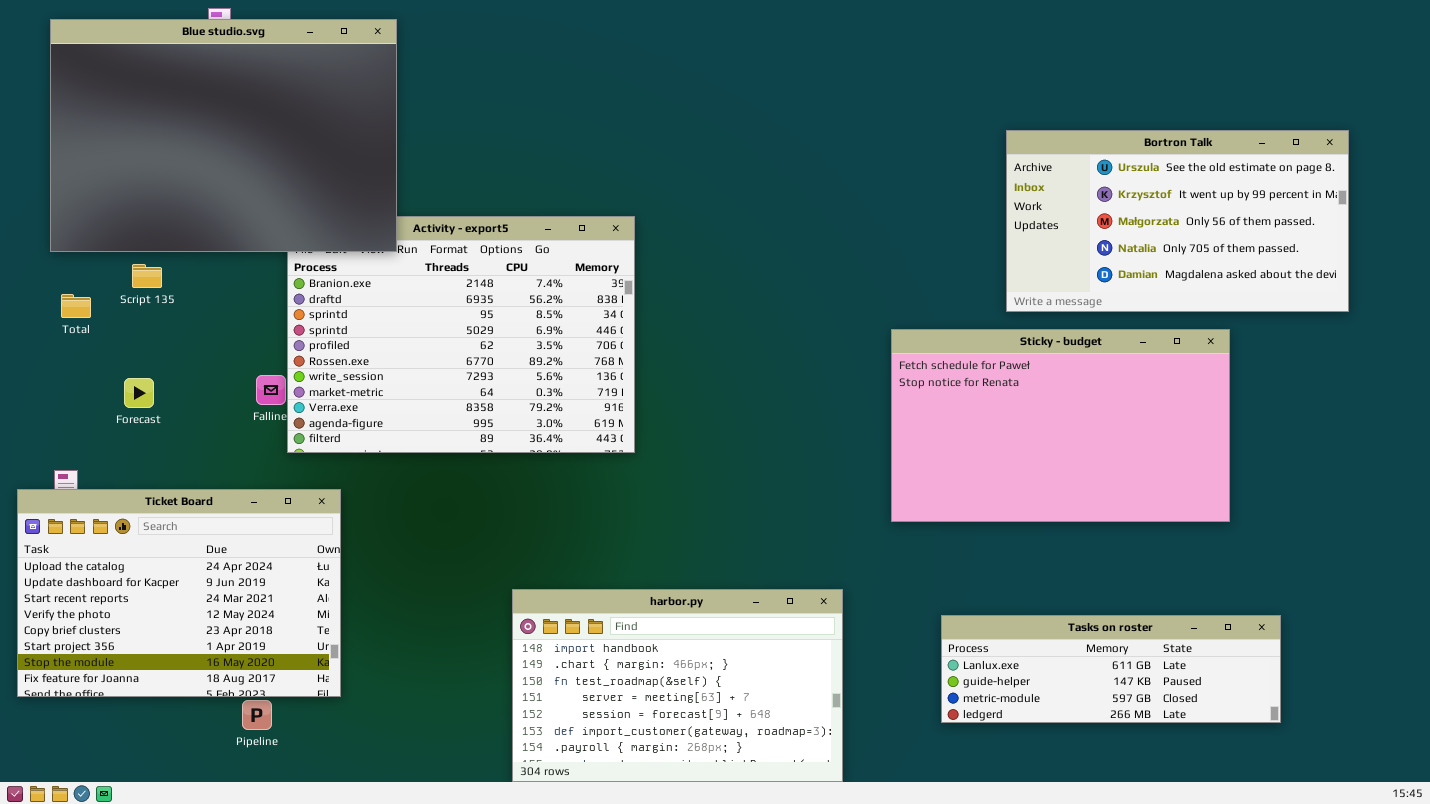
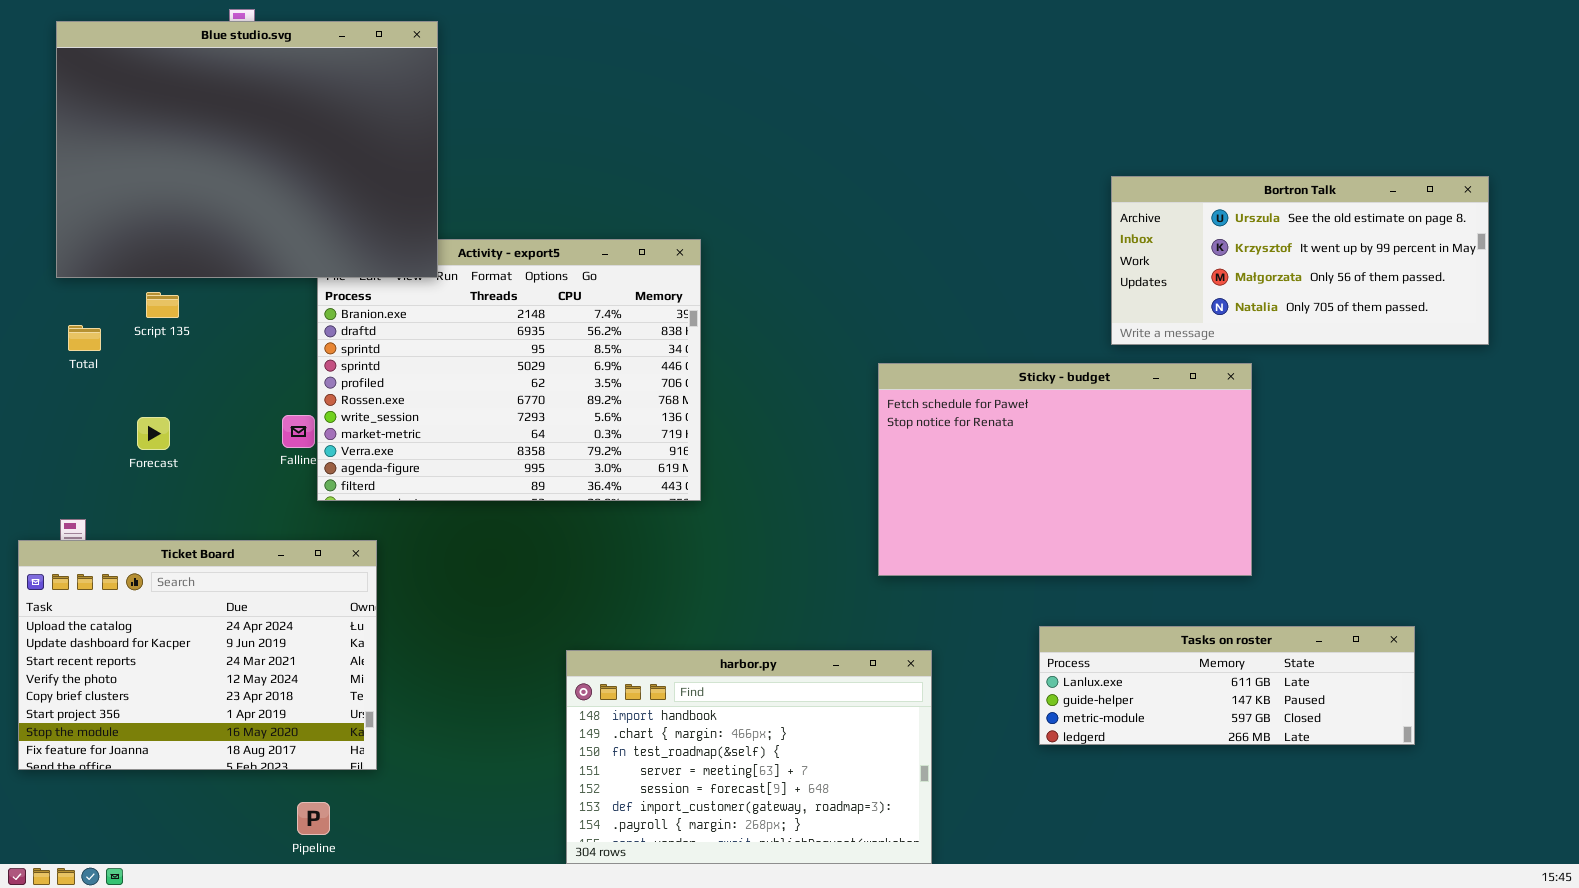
Bortron Talk: [1006,130,1349,312] -> [1111,176,1489,345], resized
Sticky - budget: [891,329,1230,522] -> [878,363,1252,576], moved
Tasks on roster: [941,615,1281,723] -> [1039,626,1415,745], moved
Pipeline: [242,700,272,730] -> [297,802,330,835], moved

